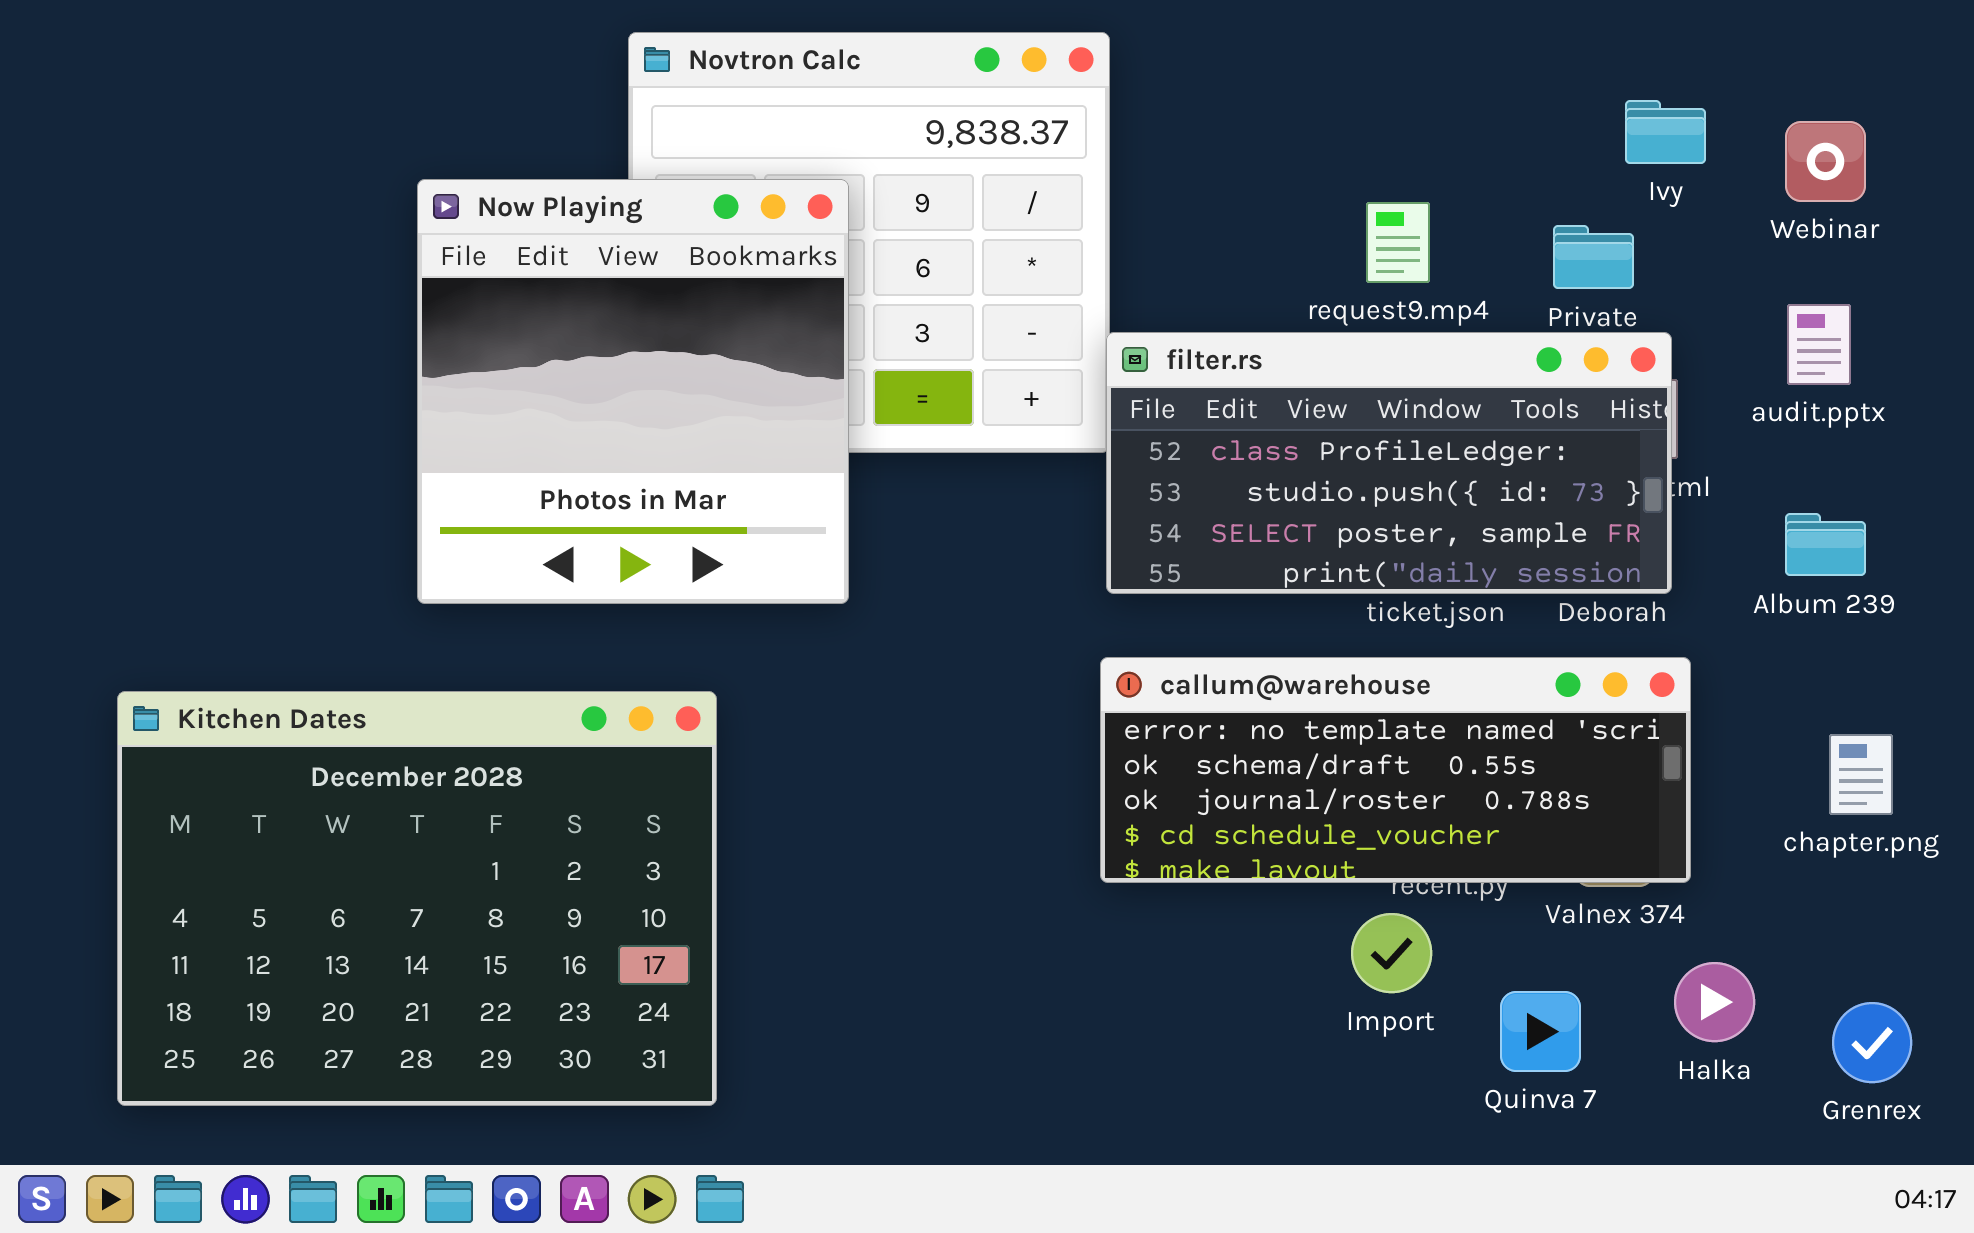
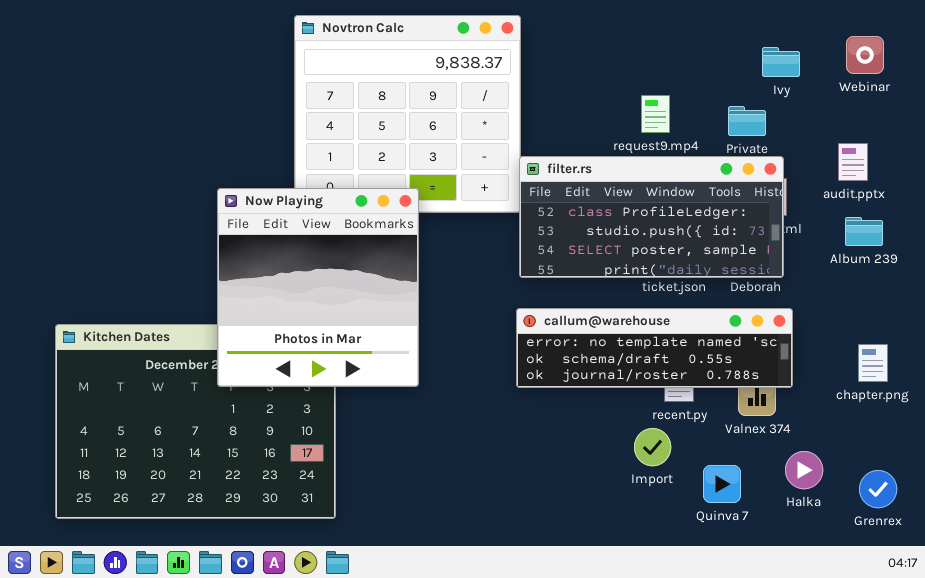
Webinar: [1785,121,1866,202] -> [846,36,884,74], moved
Now Playing: [417,179,849,604] -> [217,188,419,387], moved
Album 239: [1785,513,1866,576] -> [845,217,883,246], moved
callum@warehouse: [1100,657,1691,883] -> [516,308,793,388], resized

